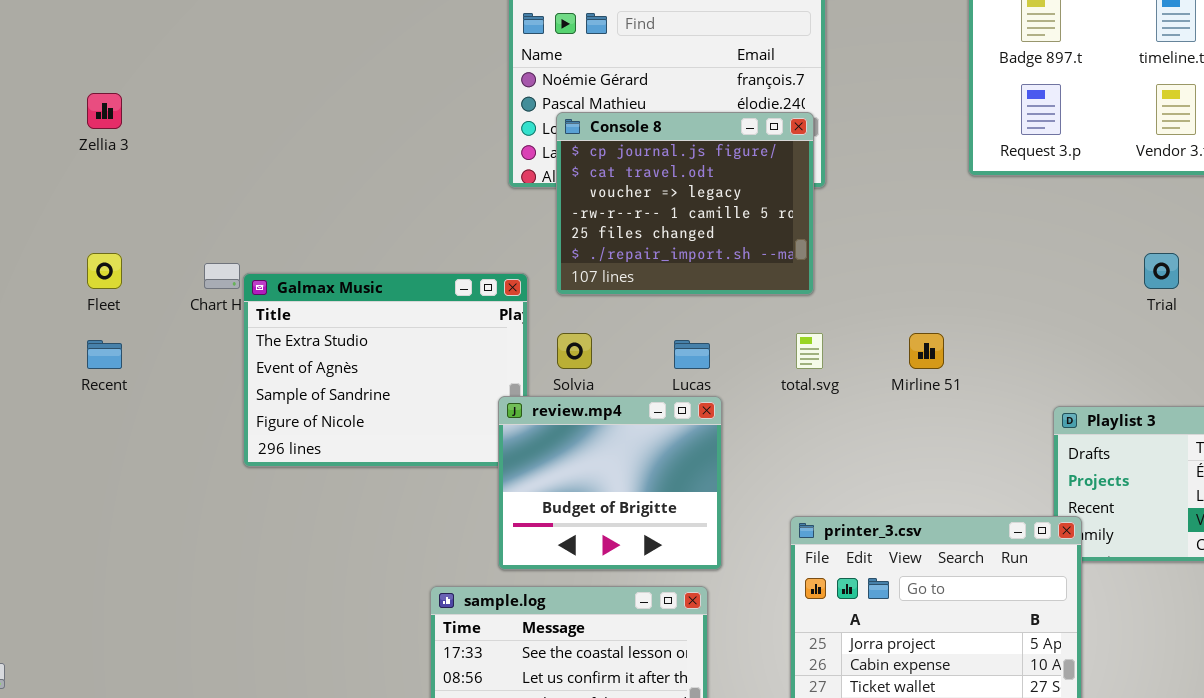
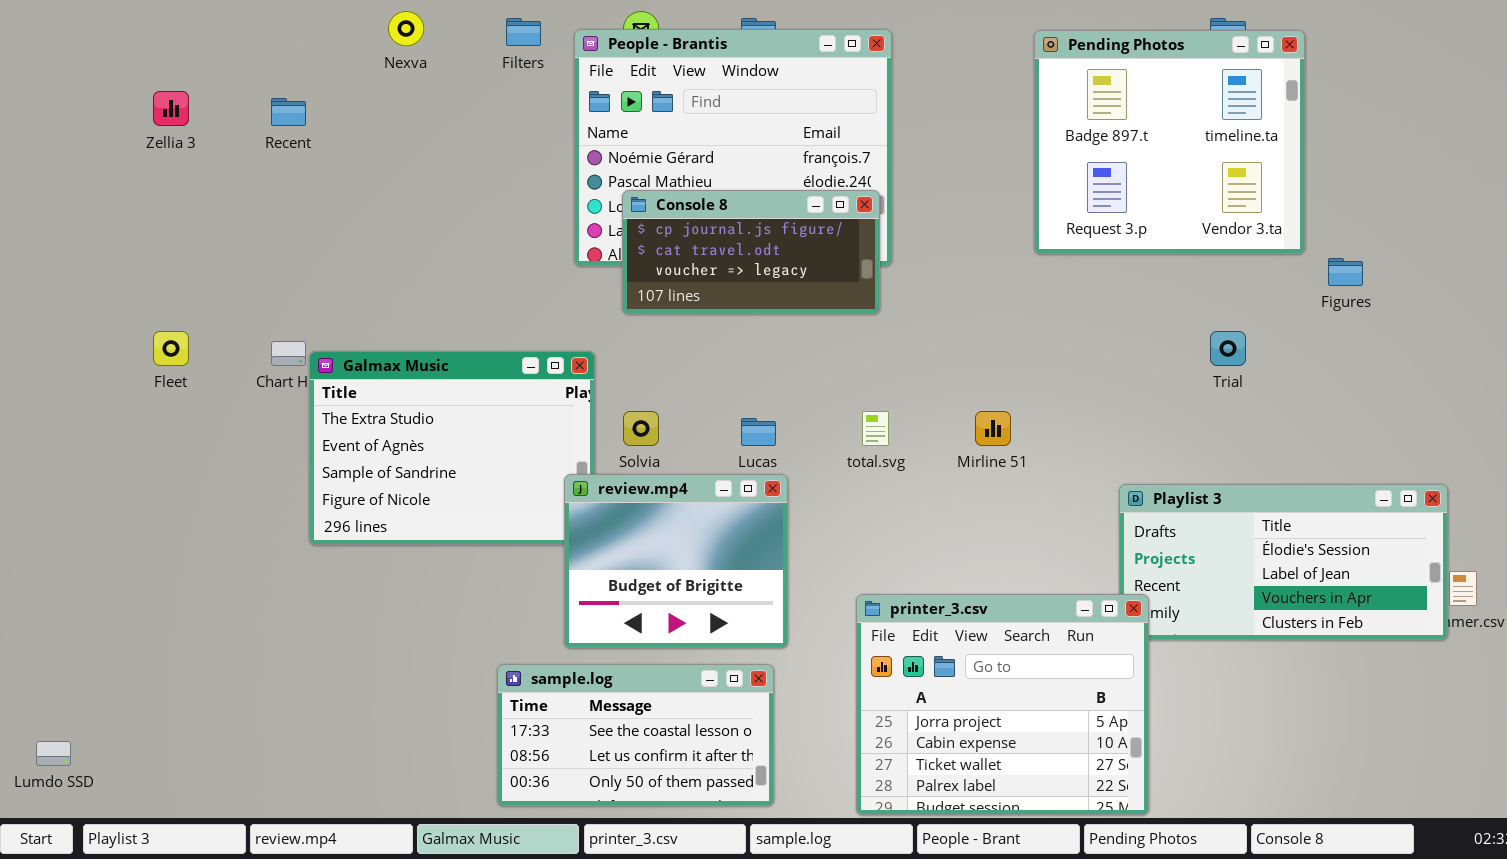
Zellia 3: [87,93,122,129] -> [153,91,189,126], moved
Console 8: [556,112,814,295] -> [622,190,880,314], resized
Recent: [87,340,122,369] -> [271,98,306,126], moved

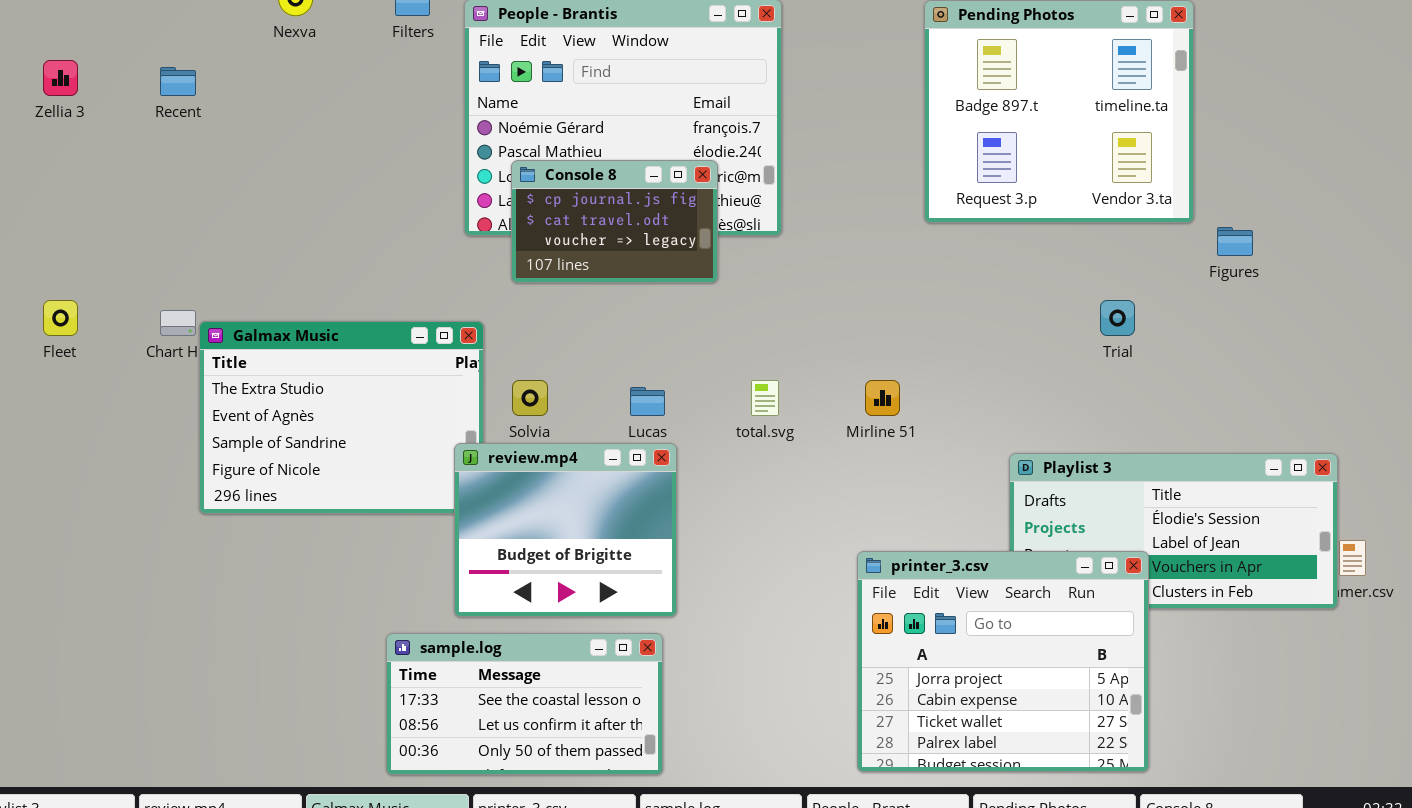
Console 8: [622,190,880,314] -> [511,160,718,283], resized
printer_3.csv: [856,594,1149,815] -> [857,551,1149,772], moved

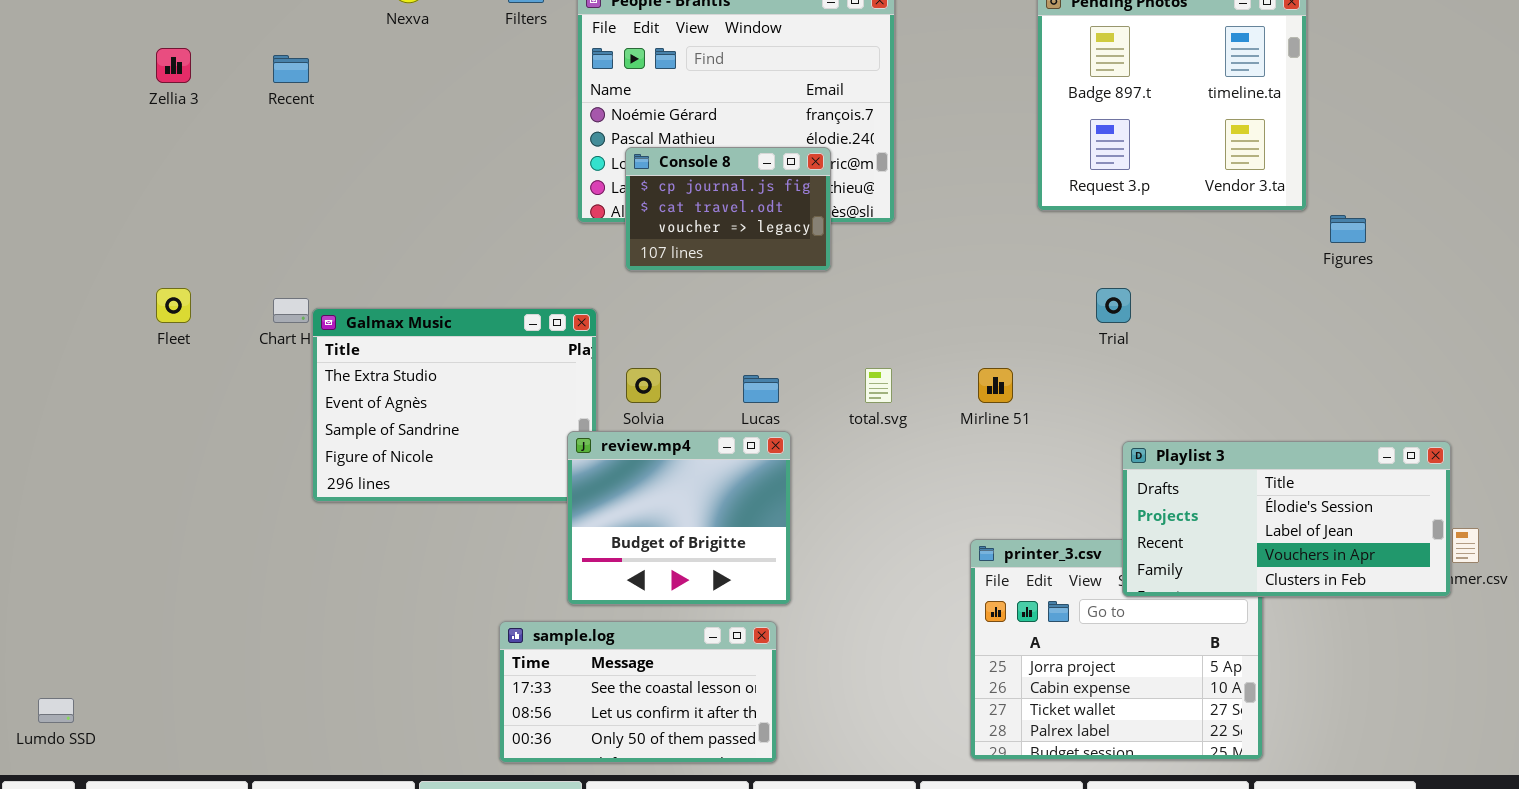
Trial: [1100,300,1135,336] -> [1096,288,1131,323], moved
Playlist 3: [1009,453,1338,609] -> [1122,441,1451,597], raised

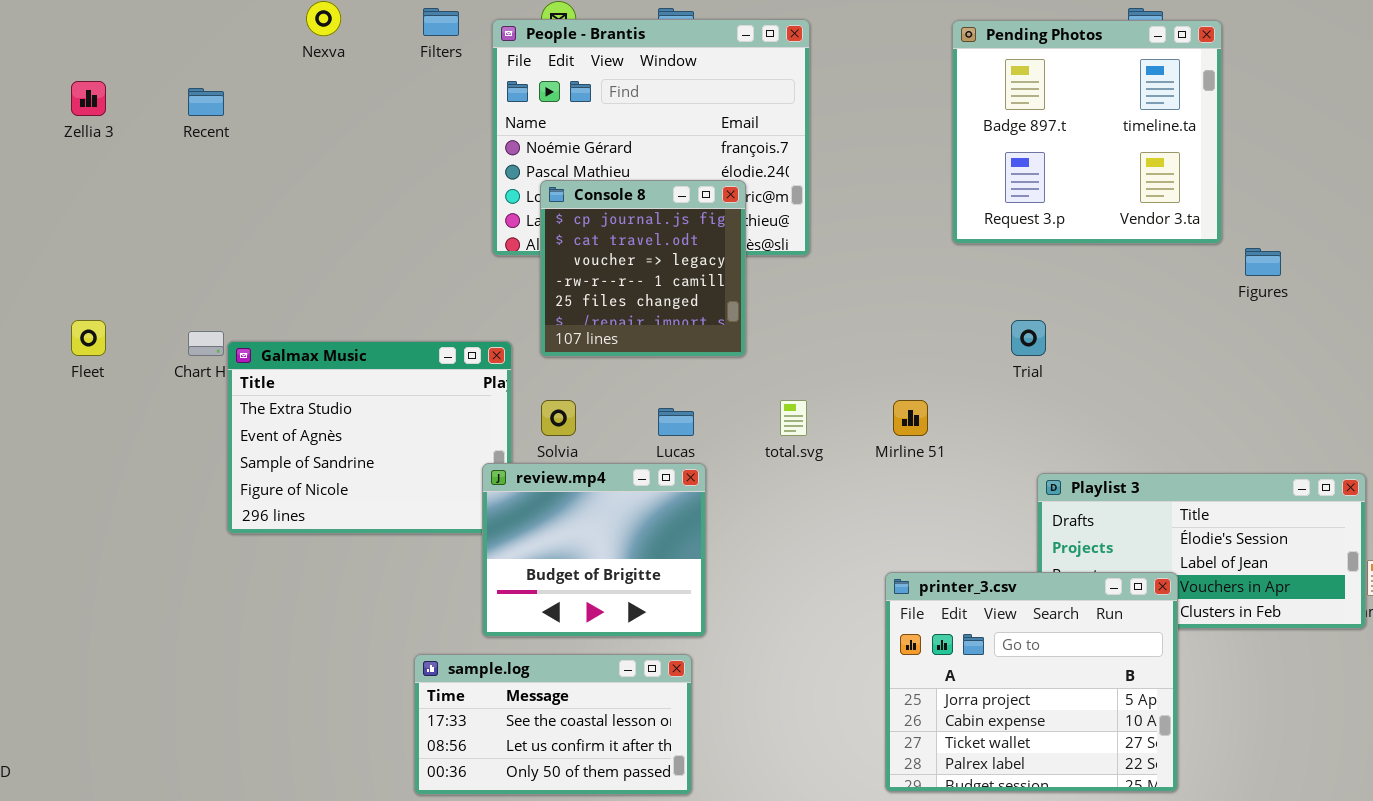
Console 8: [625,147,831,271] -> [540,180,746,357], resized
printer_3.csv: [970,539,1263,760] -> [885,572,1178,792], raised

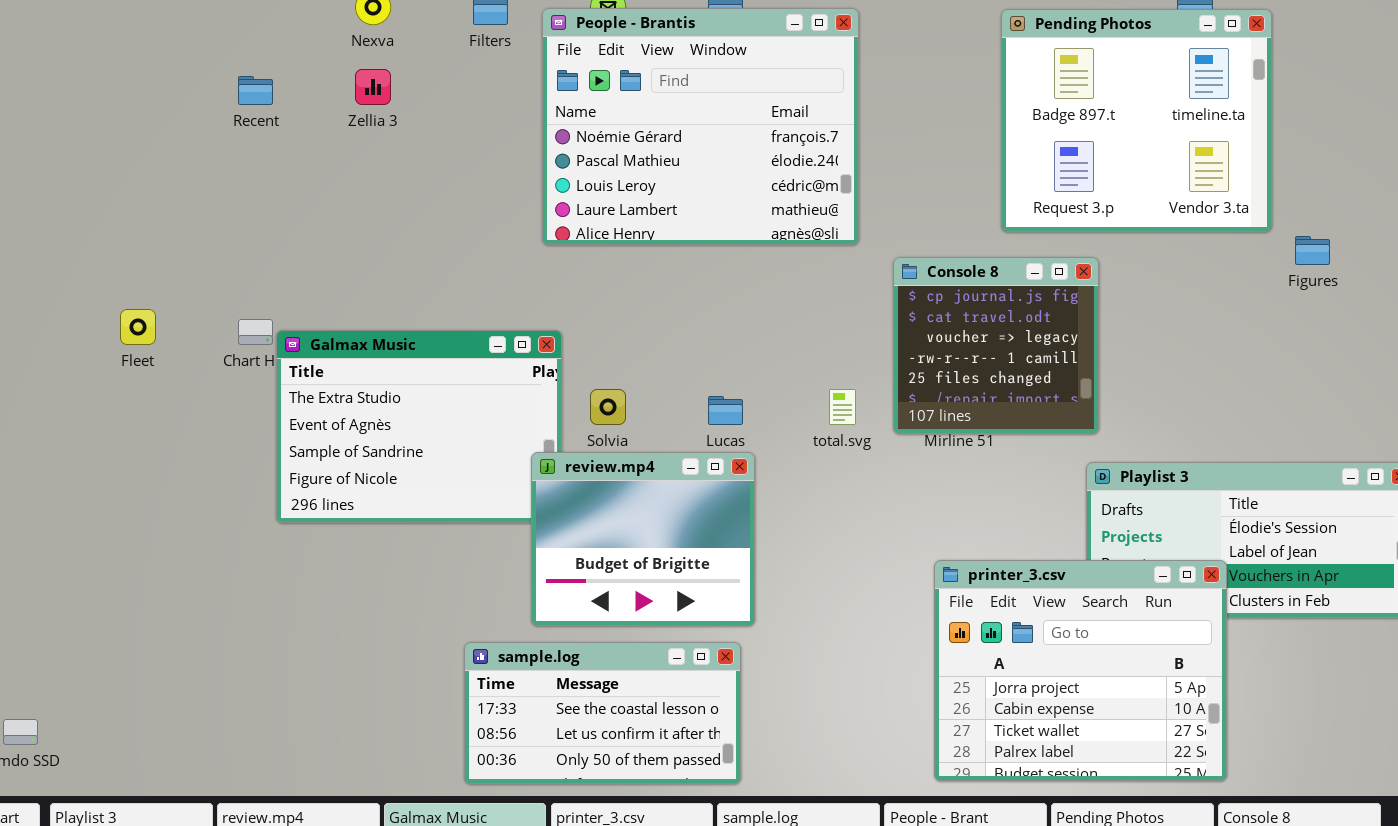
Zellia 3: [71,81,106,116] -> [355,69,391,105], moved
Console 8: [540,180,746,357] -> [893,257,1099,434], moved

